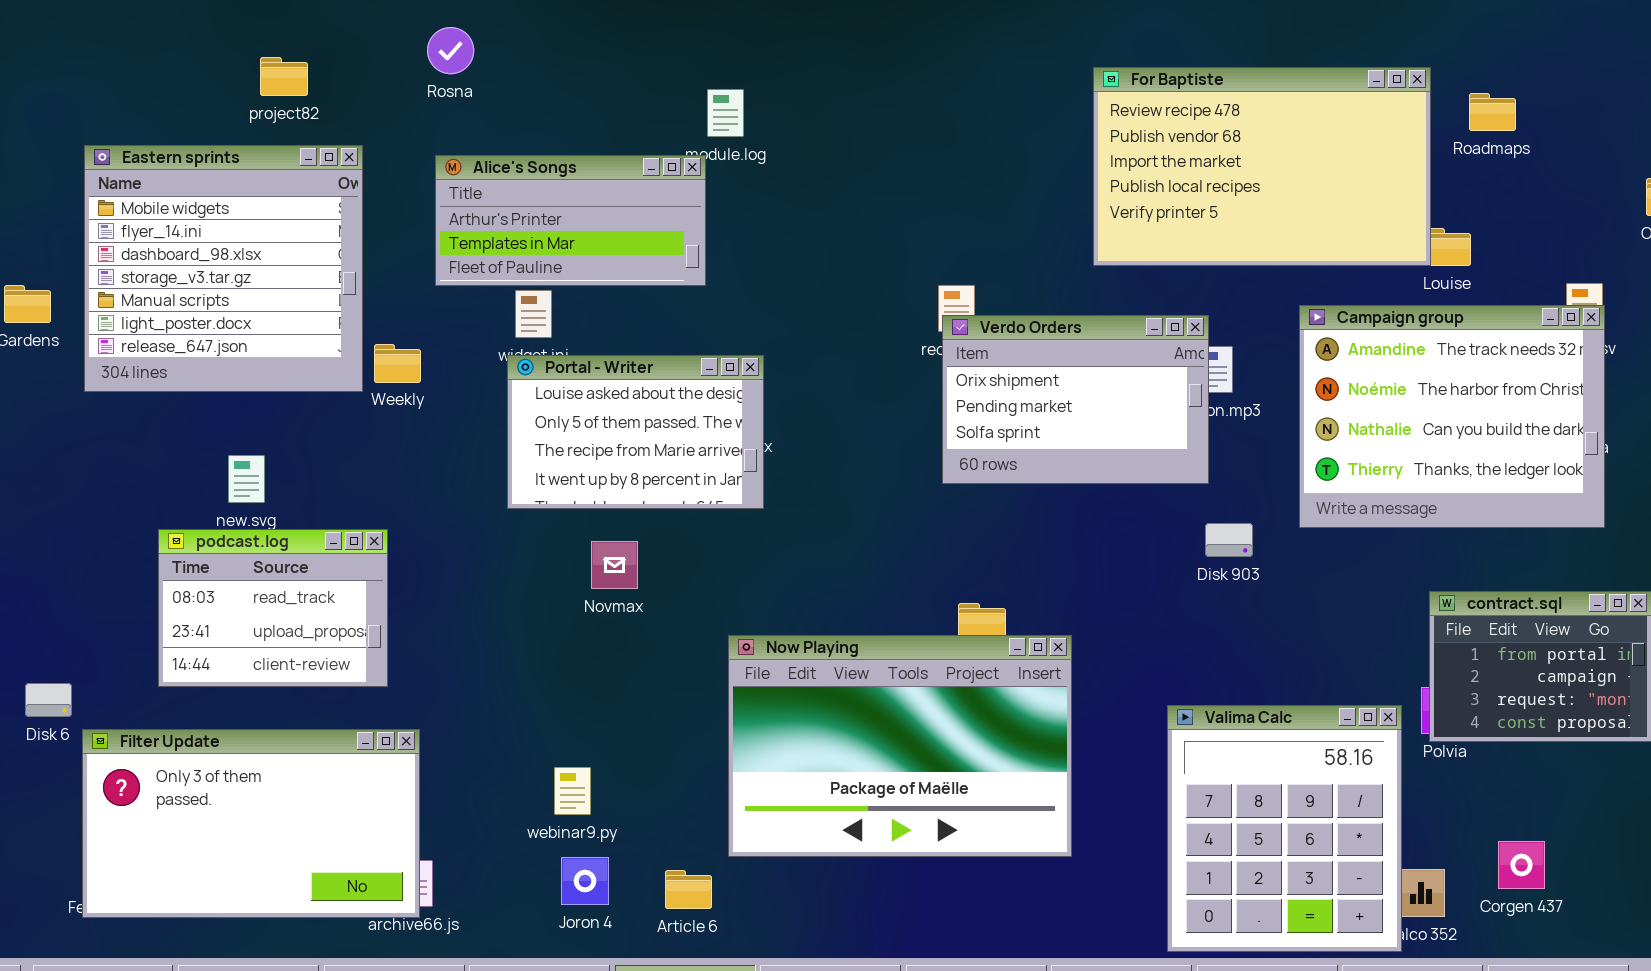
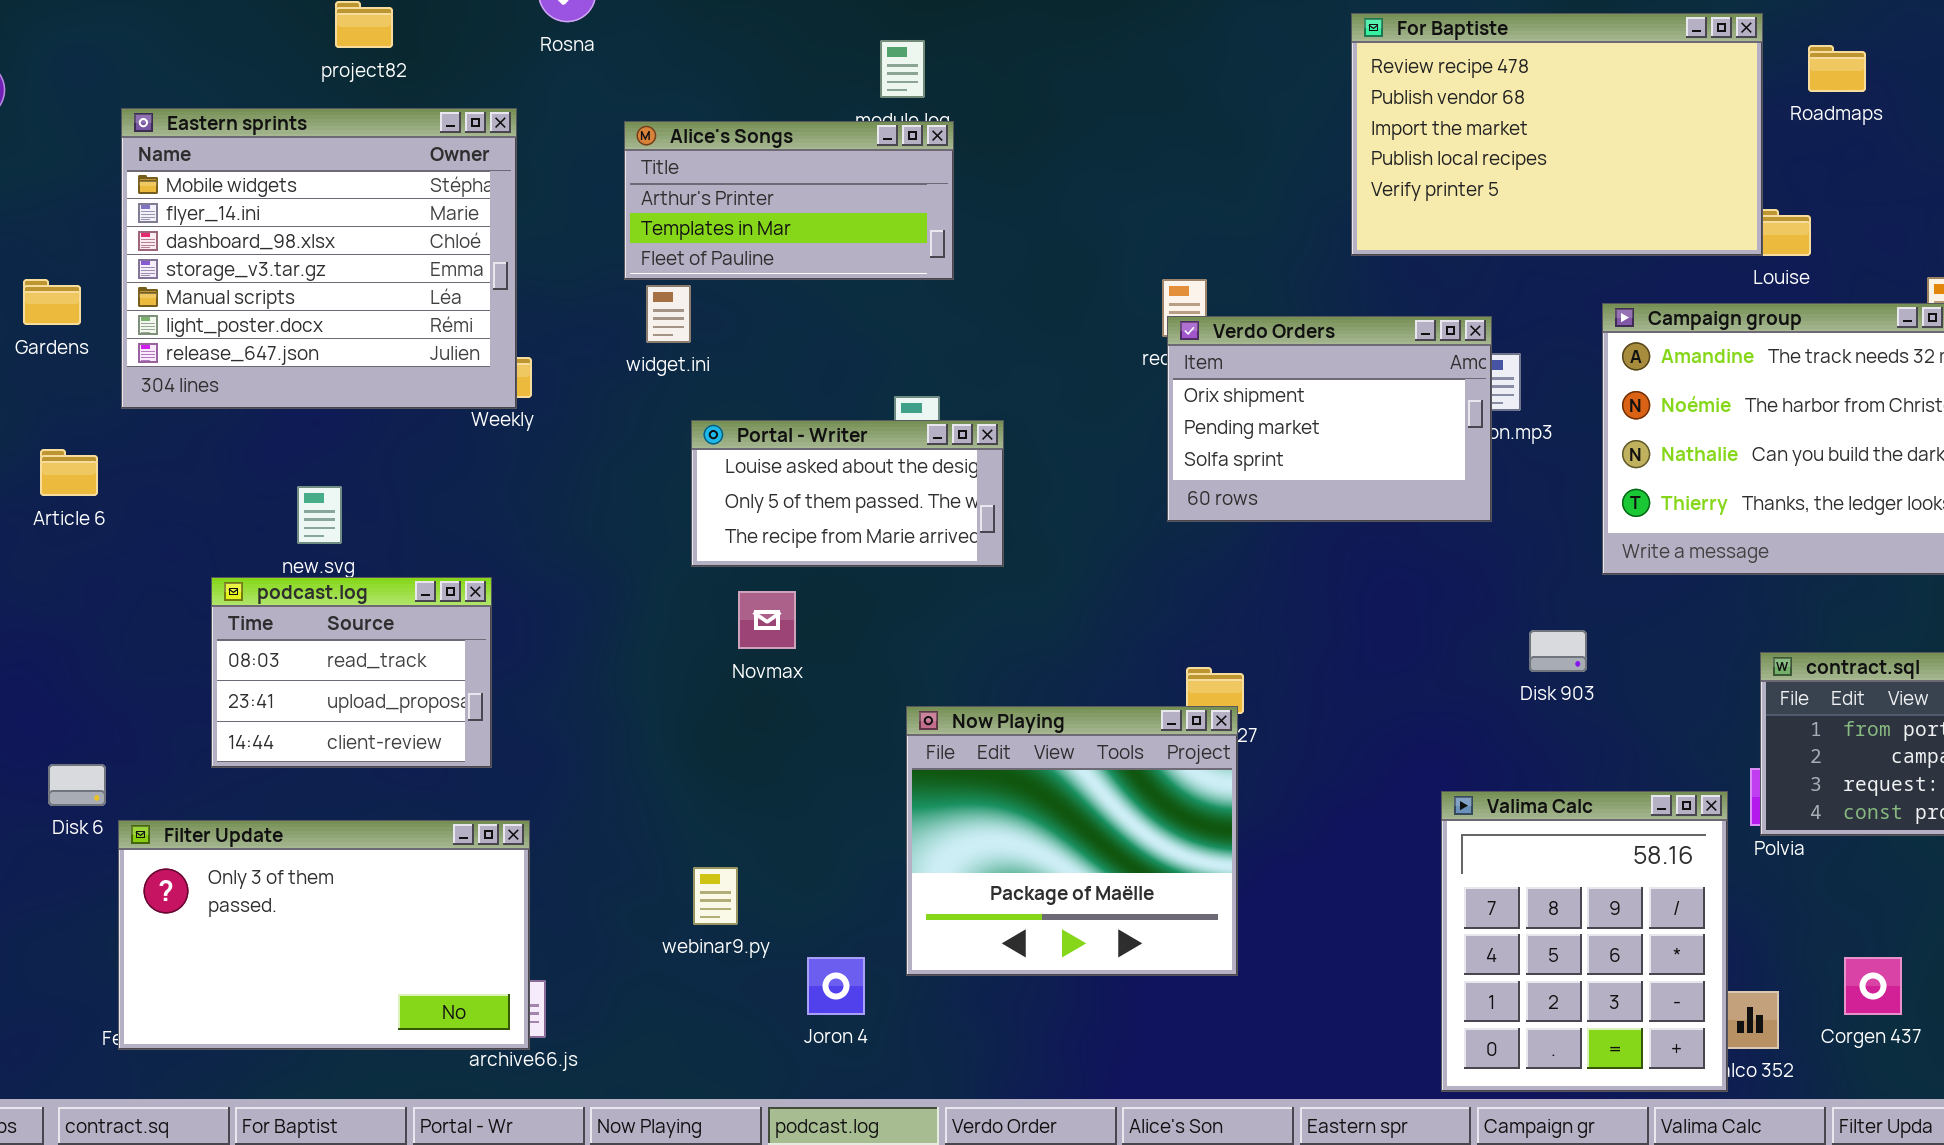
Eastern sprints: [84,145,363,392] -> [121,108,517,409], resized
Alice's Songs: [435,155,706,286] -> [624,121,954,280], moved
Portal - Writer: [507,355,764,509] -> [691,420,1004,567], moved, resized
Disk 903: [1205,523,1253,557] -> [1529,630,1587,672], moved
Now Playing: [728,635,1072,857] -> [906,706,1238,976], resized
Joron 4: [561,857,609,905] -> [807,957,865,1015], moved
Article 6: [665,870,712,909] -> [40,449,98,496], moved

